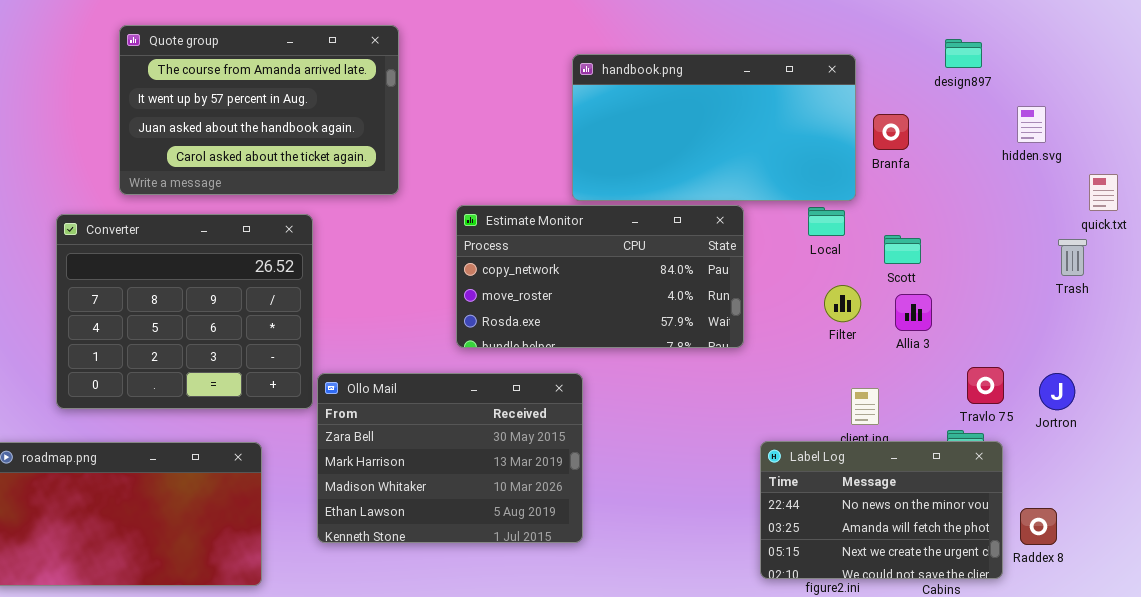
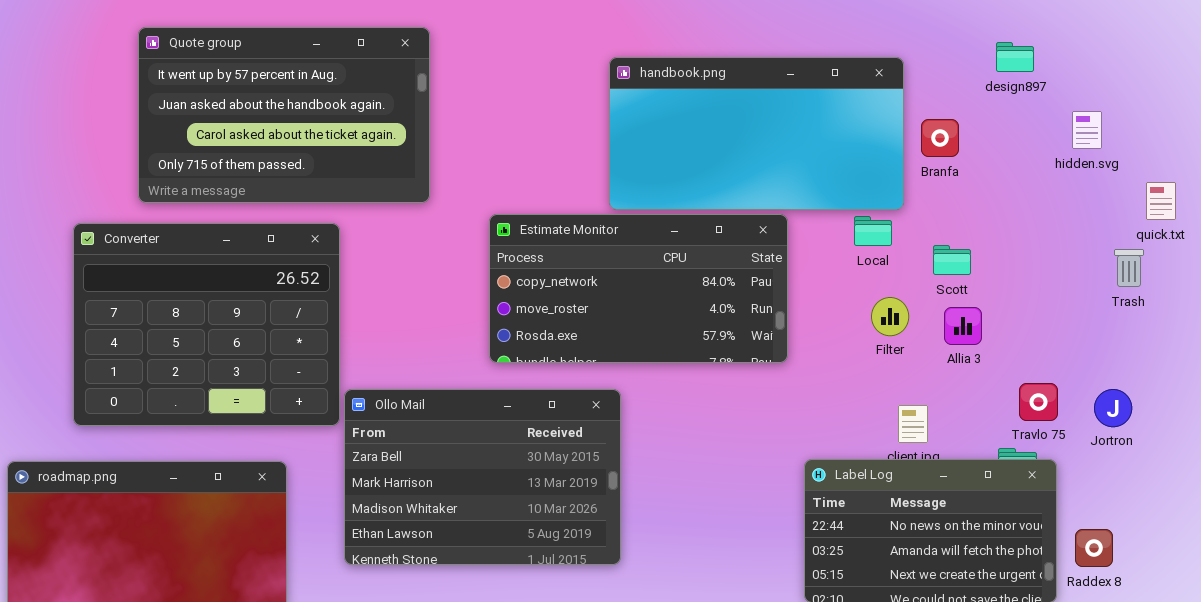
Quote group: [119,25,399,195] -> [138,27,430,203], scrolled down 1 row

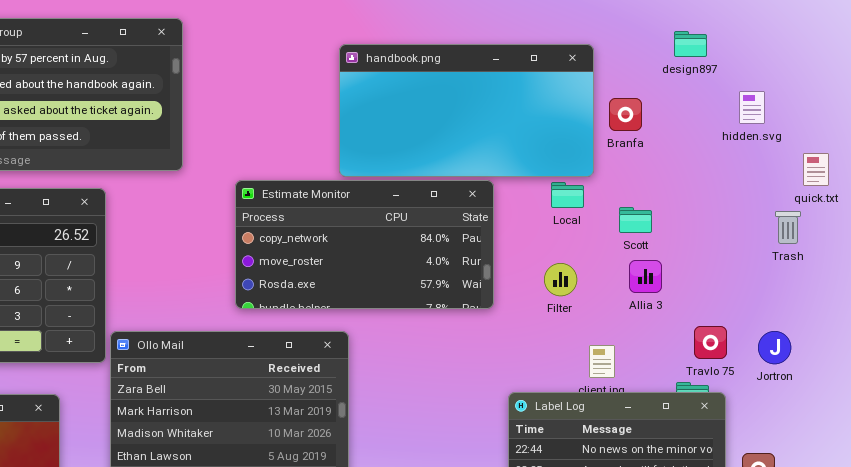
Filter: [871,297,909,336] -> [544,263,577,296], moved

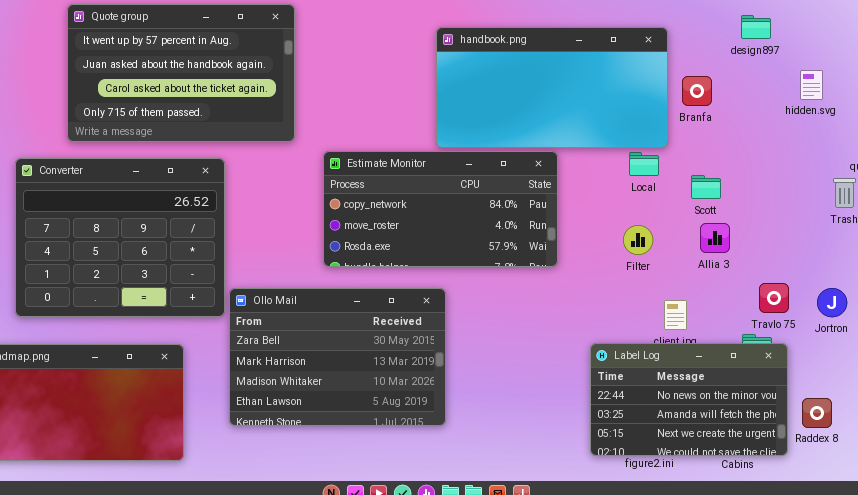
Estimate Monitor: [235,180,494,309] -> [323,151,558,267], moved

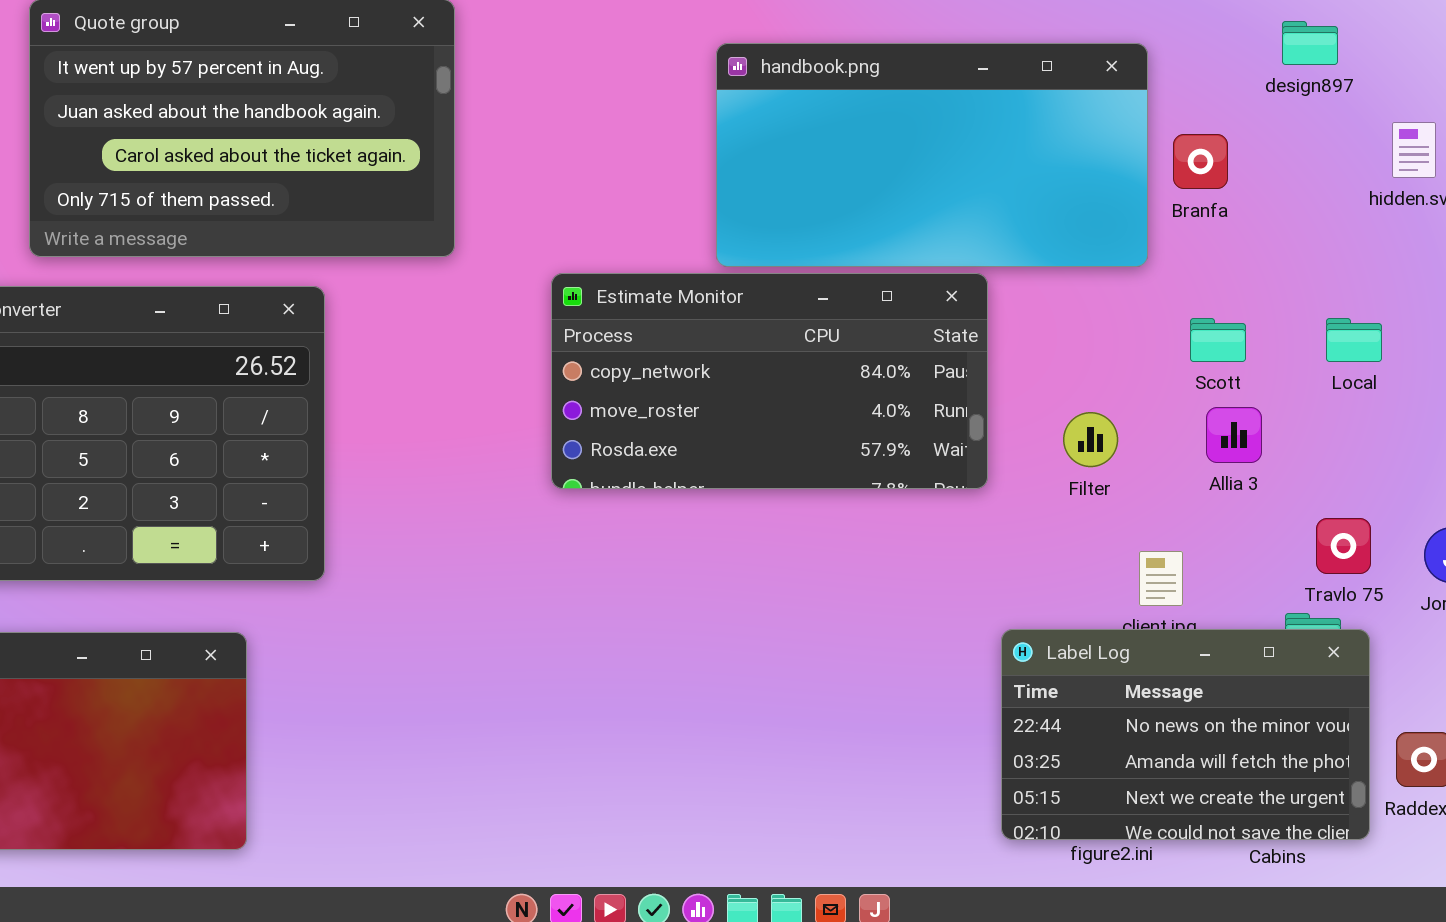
Estimate Monitor: [323,151,558,267] -> [551,273,988,489], moved
Local: [629,152,659,176] -> [1326,318,1382,362], moved
Ollo Mail: [229,288,446,426] -> none, closed

